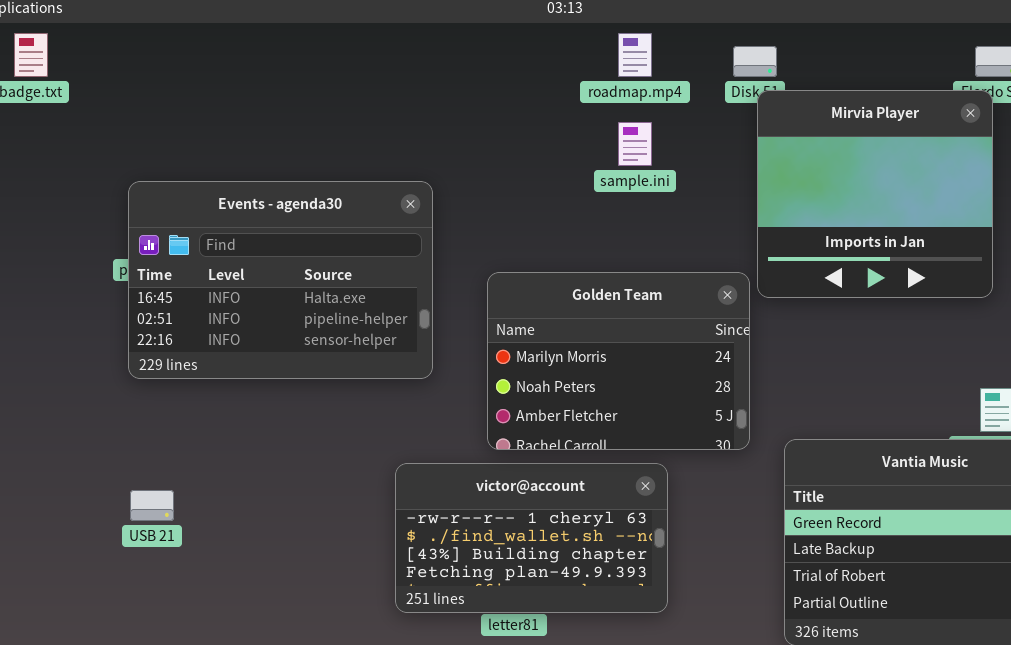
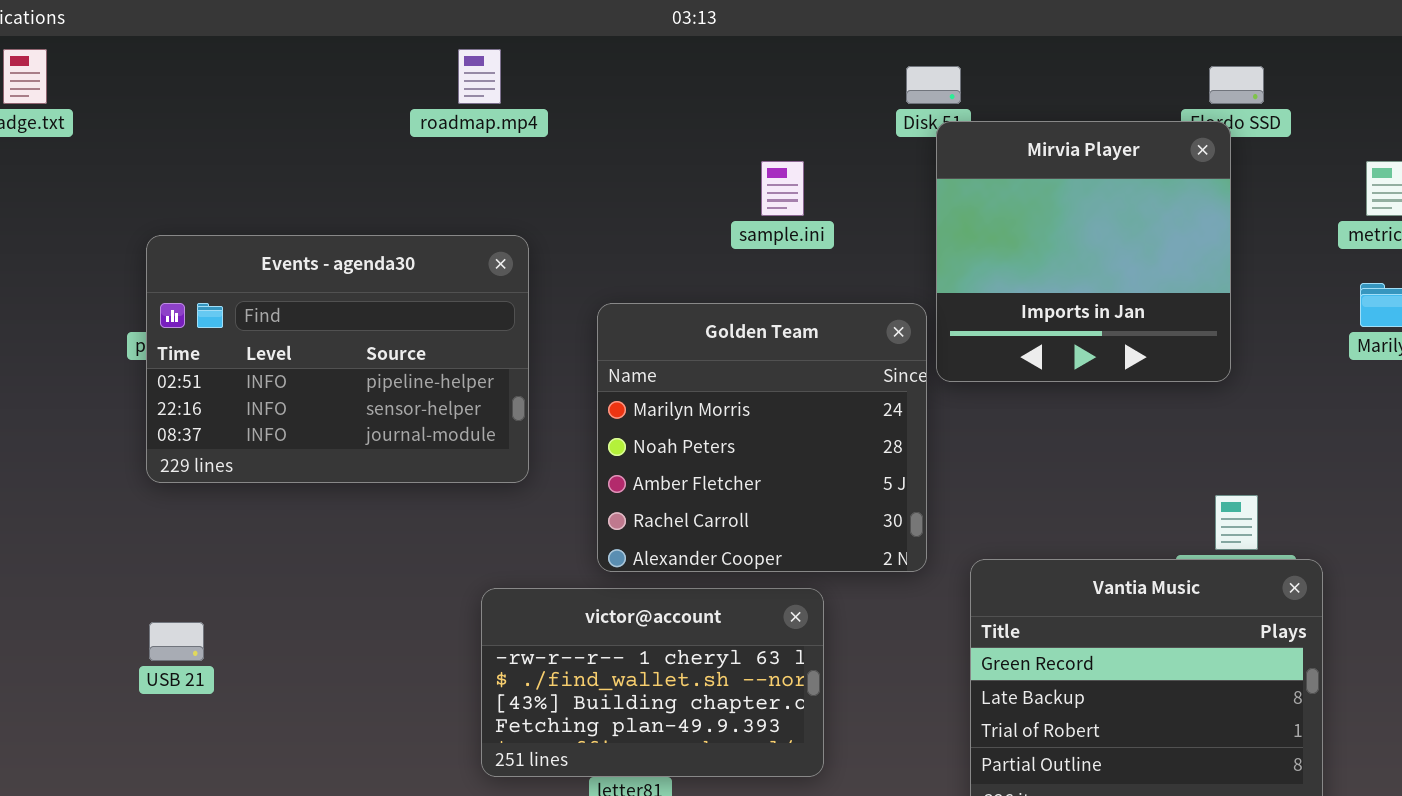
roadmap.mp4: [618,33,652,77] -> [458,49,501,104], moved
Events - agenda30: [128,181,433,379] -> [146,235,529,483], scrolled down 1 row
Golden Team: [487,272,750,450] -> [597,303,927,572], resized

